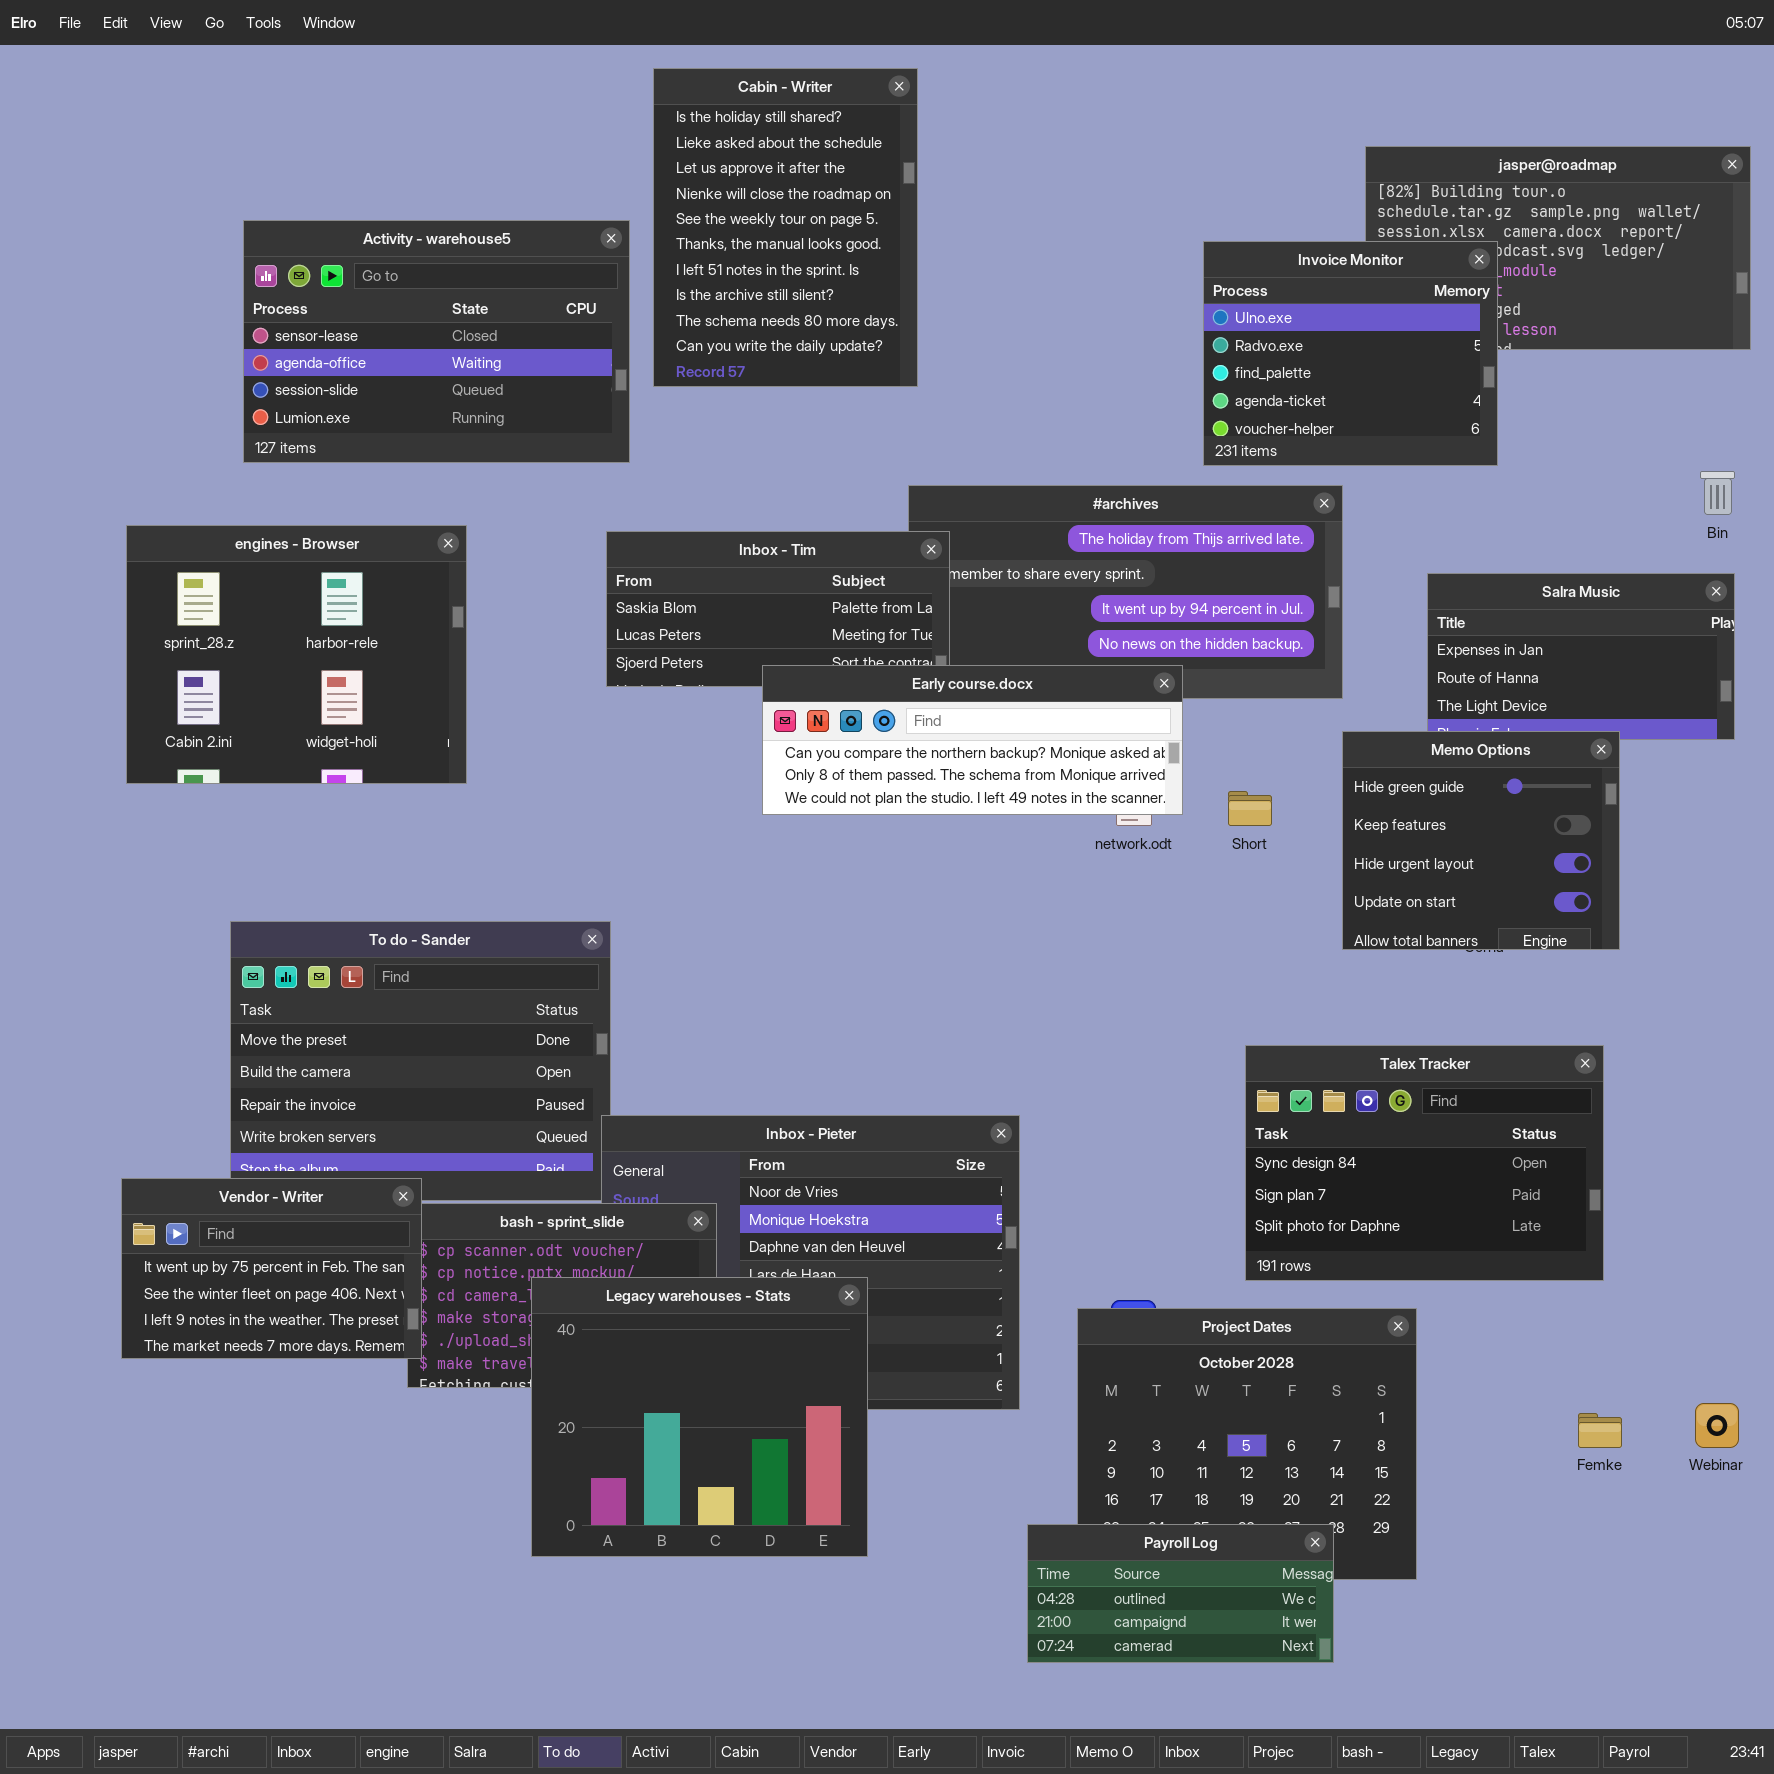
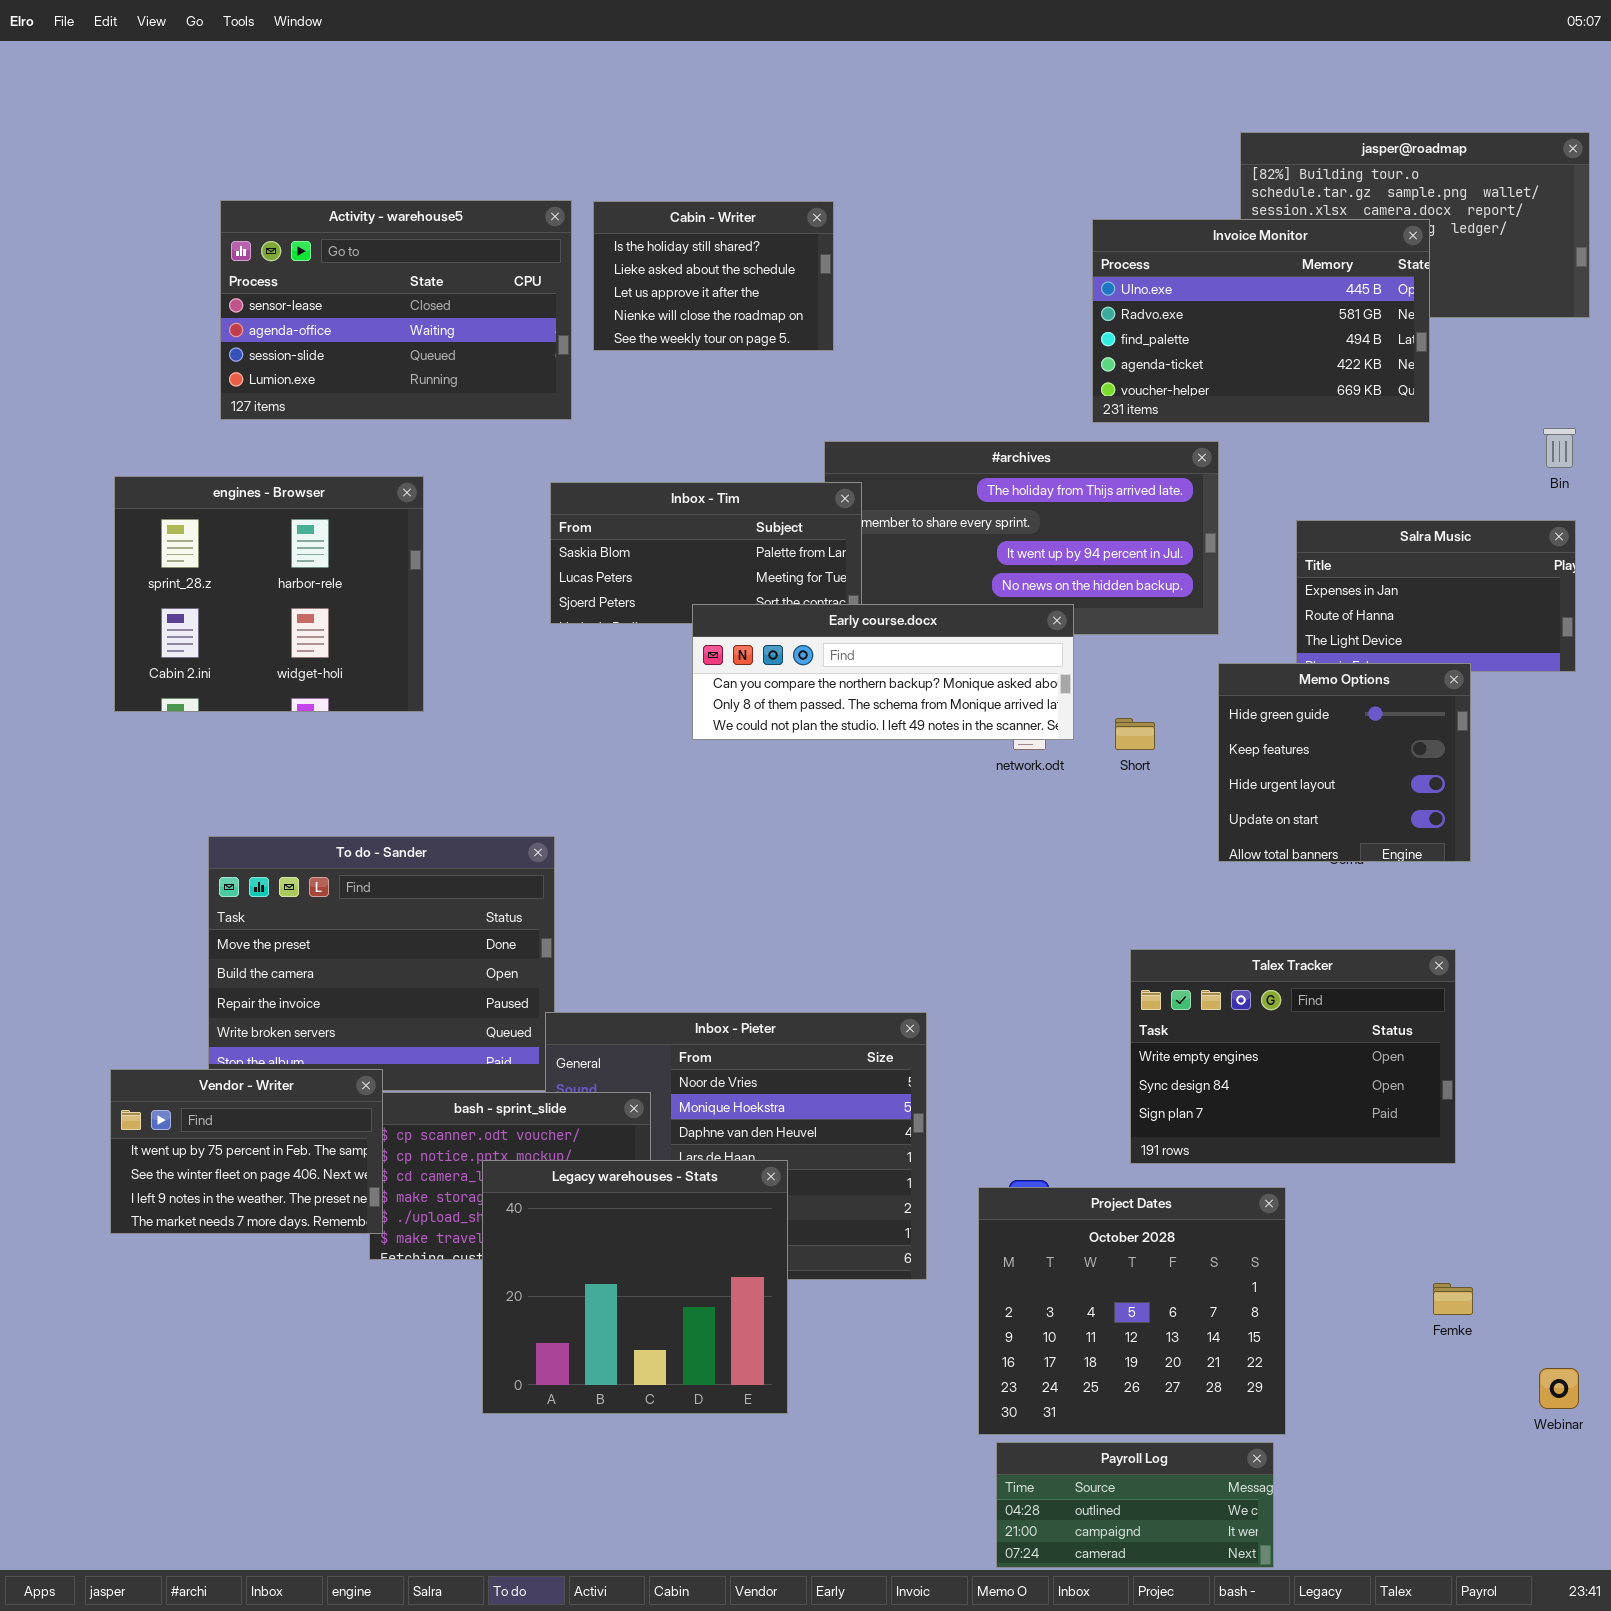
Cabin - Writer: [653,68,918,387] -> [593,201,834,351], resized
Invoice Monitor: [1203,241,1498,466] -> [1092,219,1430,423], resized
Talex Tracker: [1245,1045,1604,1281] -> [1130,949,1456,1164], scrolled up 1 row
Webinar: [1695,1403,1739,1448] -> [1539,1368,1579,1409], moved
Payroll Log: [1027,1524,1334,1663] -> [996,1442,1274,1568], moved

